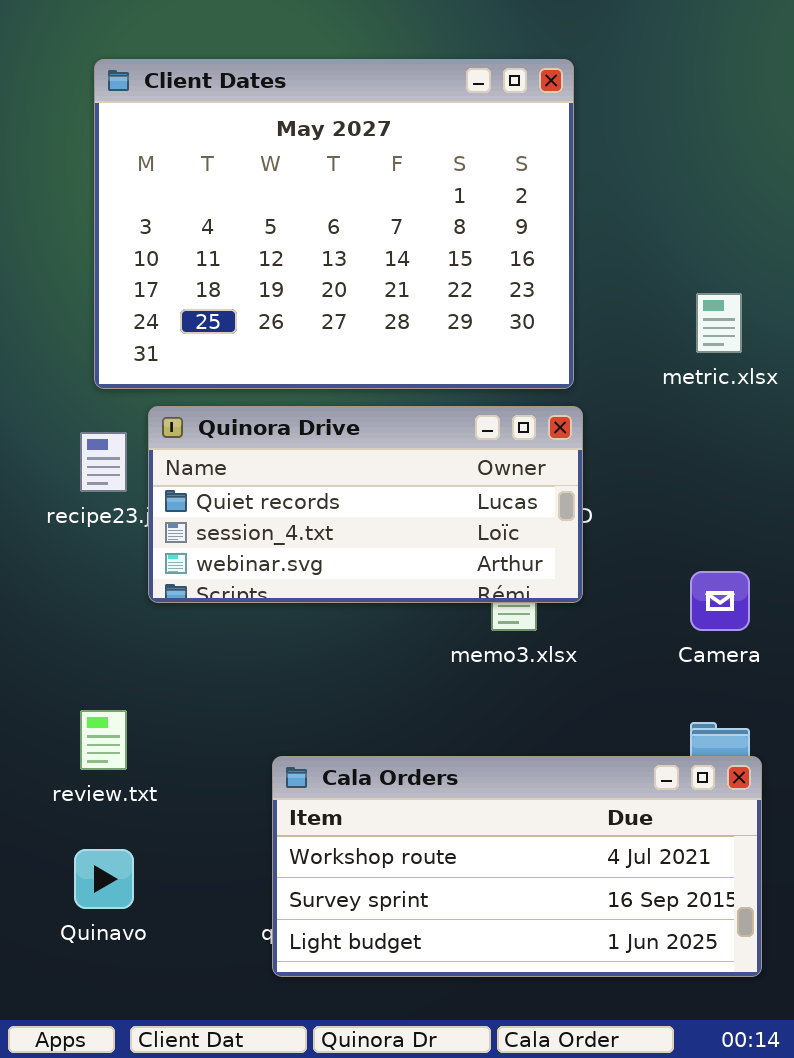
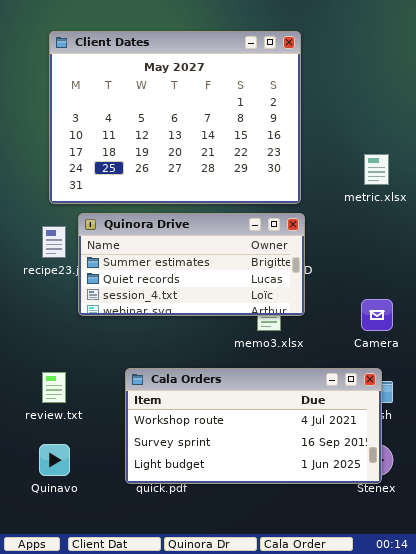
Quinora Drive: [148,406,583,603] -> [78,213,305,316], scrolled up 1 row
Cala Orders: [272,756,762,977] -> [125,368,382,484], moved

